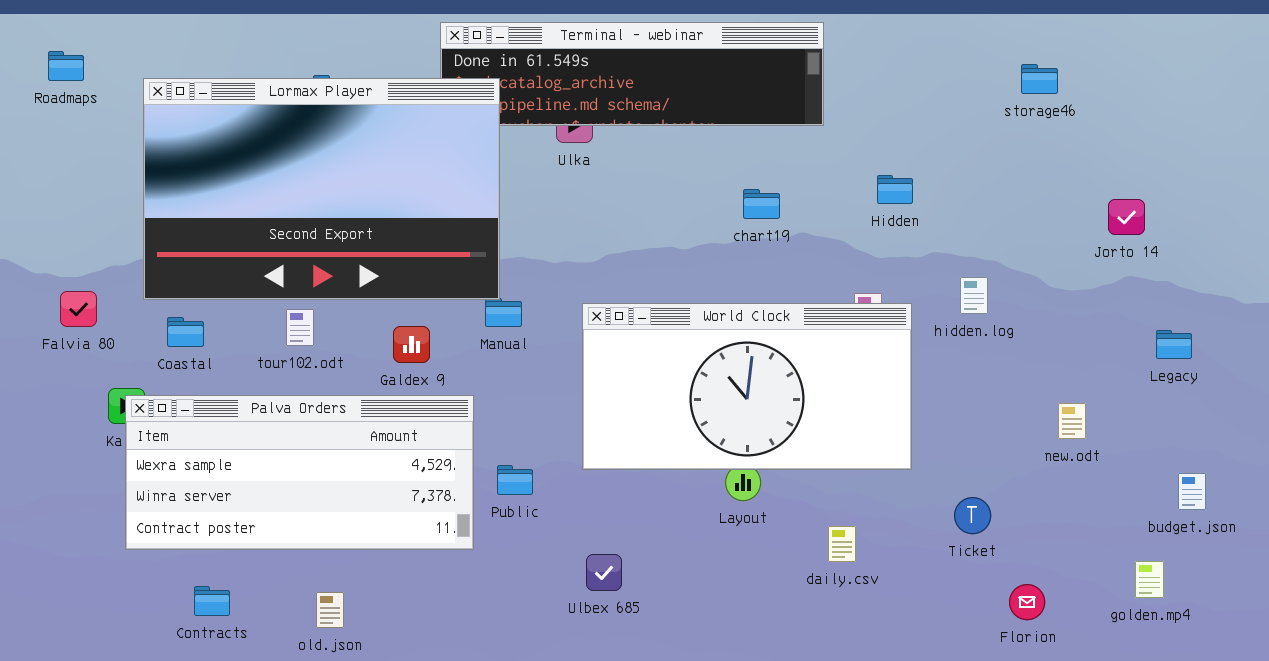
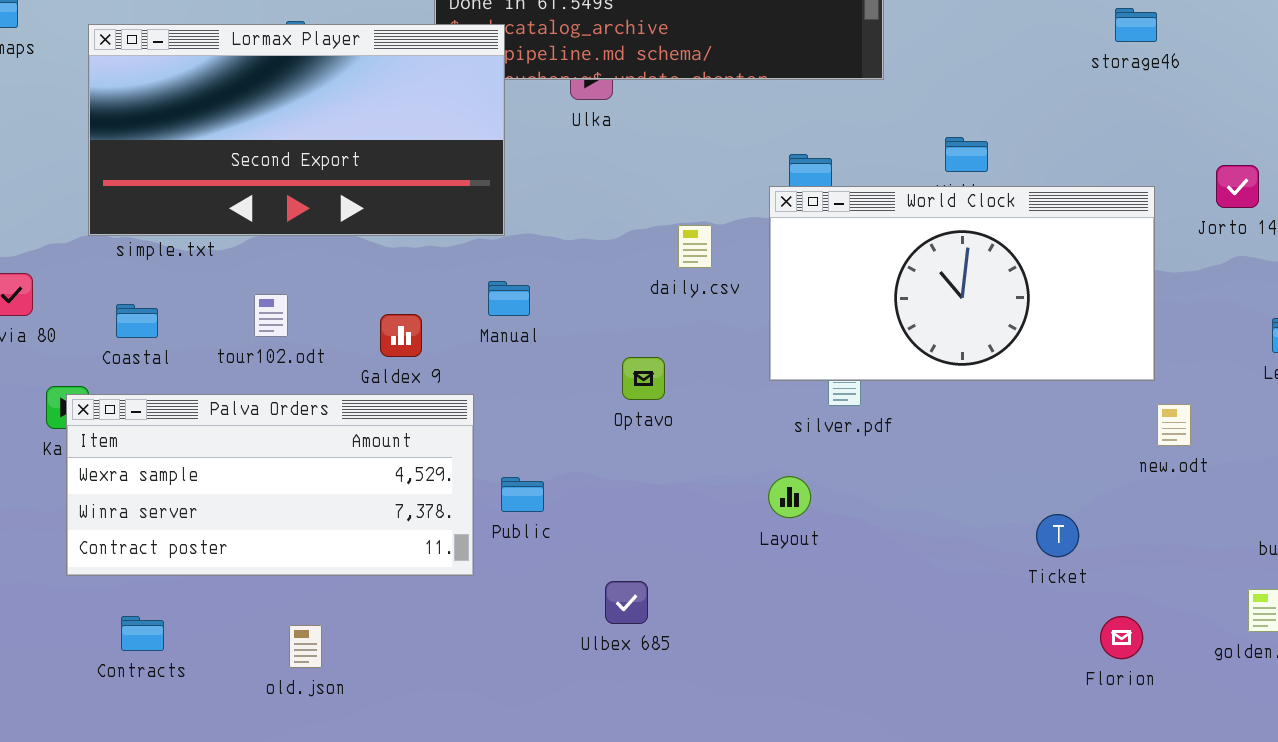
Lormax Player: [143,78,500,300] -> [88,24,505,236], resized
World Clock: [582,303,912,470] -> [769,186,1155,381], moved
daily.csv: [828,526,856,562] -> [678,225,712,268], moved
Contracts: [194,586,230,616] -> [121,616,164,651], moved

